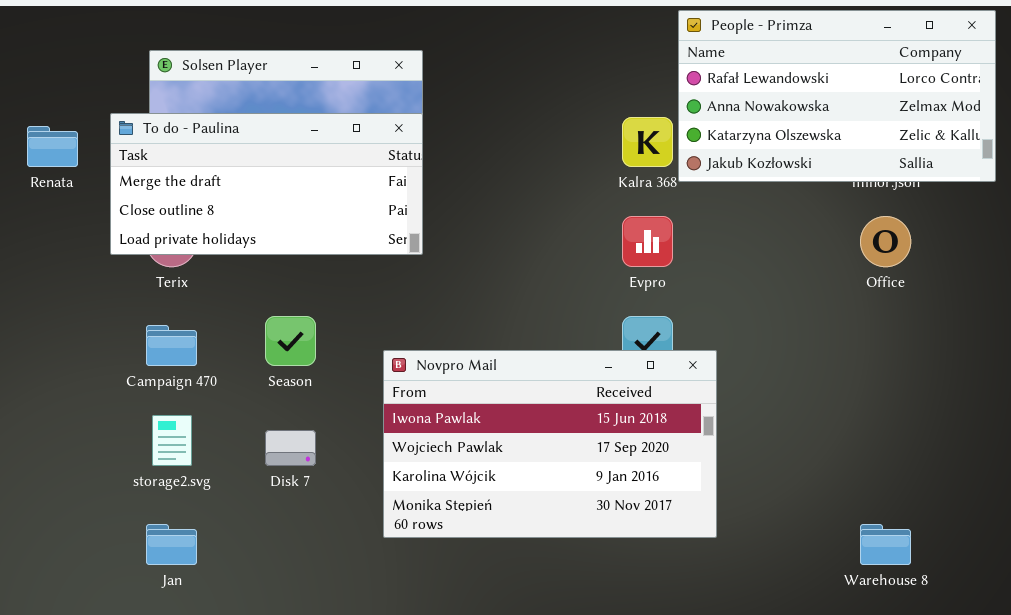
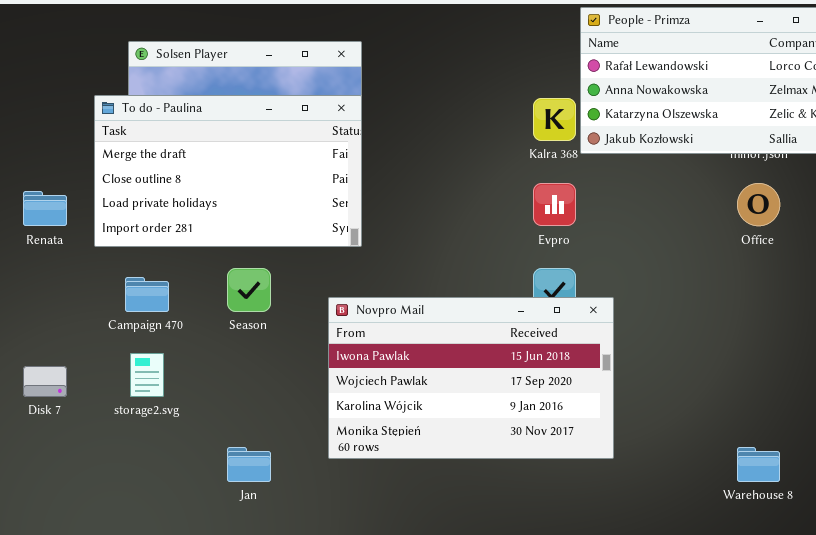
To do - Paulina: [110,113,423,255] -> [94,95,362,247], resized
Renata: [27,126,78,167] -> [23,191,67,226], moved
Disk 7: [265,430,316,466] -> [23,366,67,397], moved
Jan: [146,524,197,565] -> [227,447,271,482], moved

